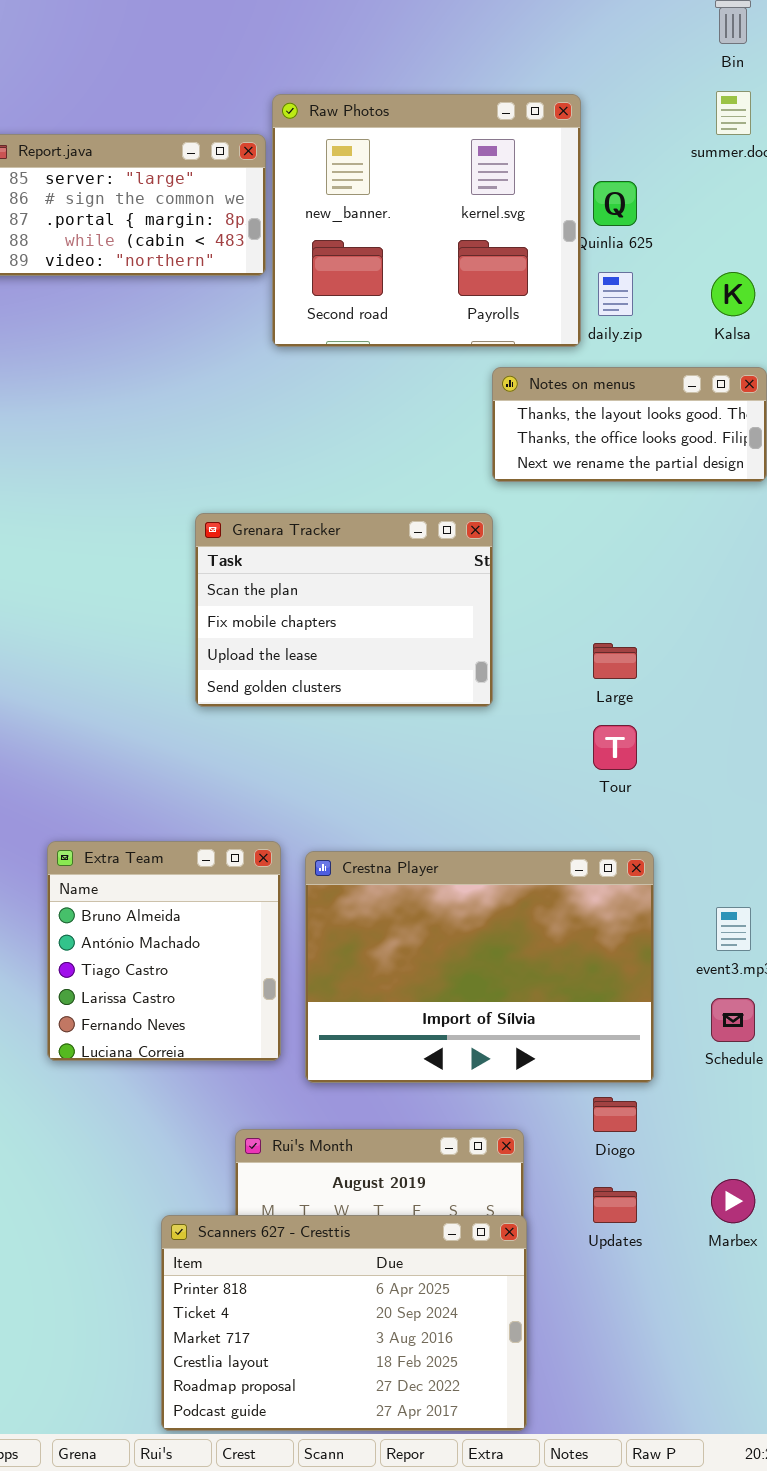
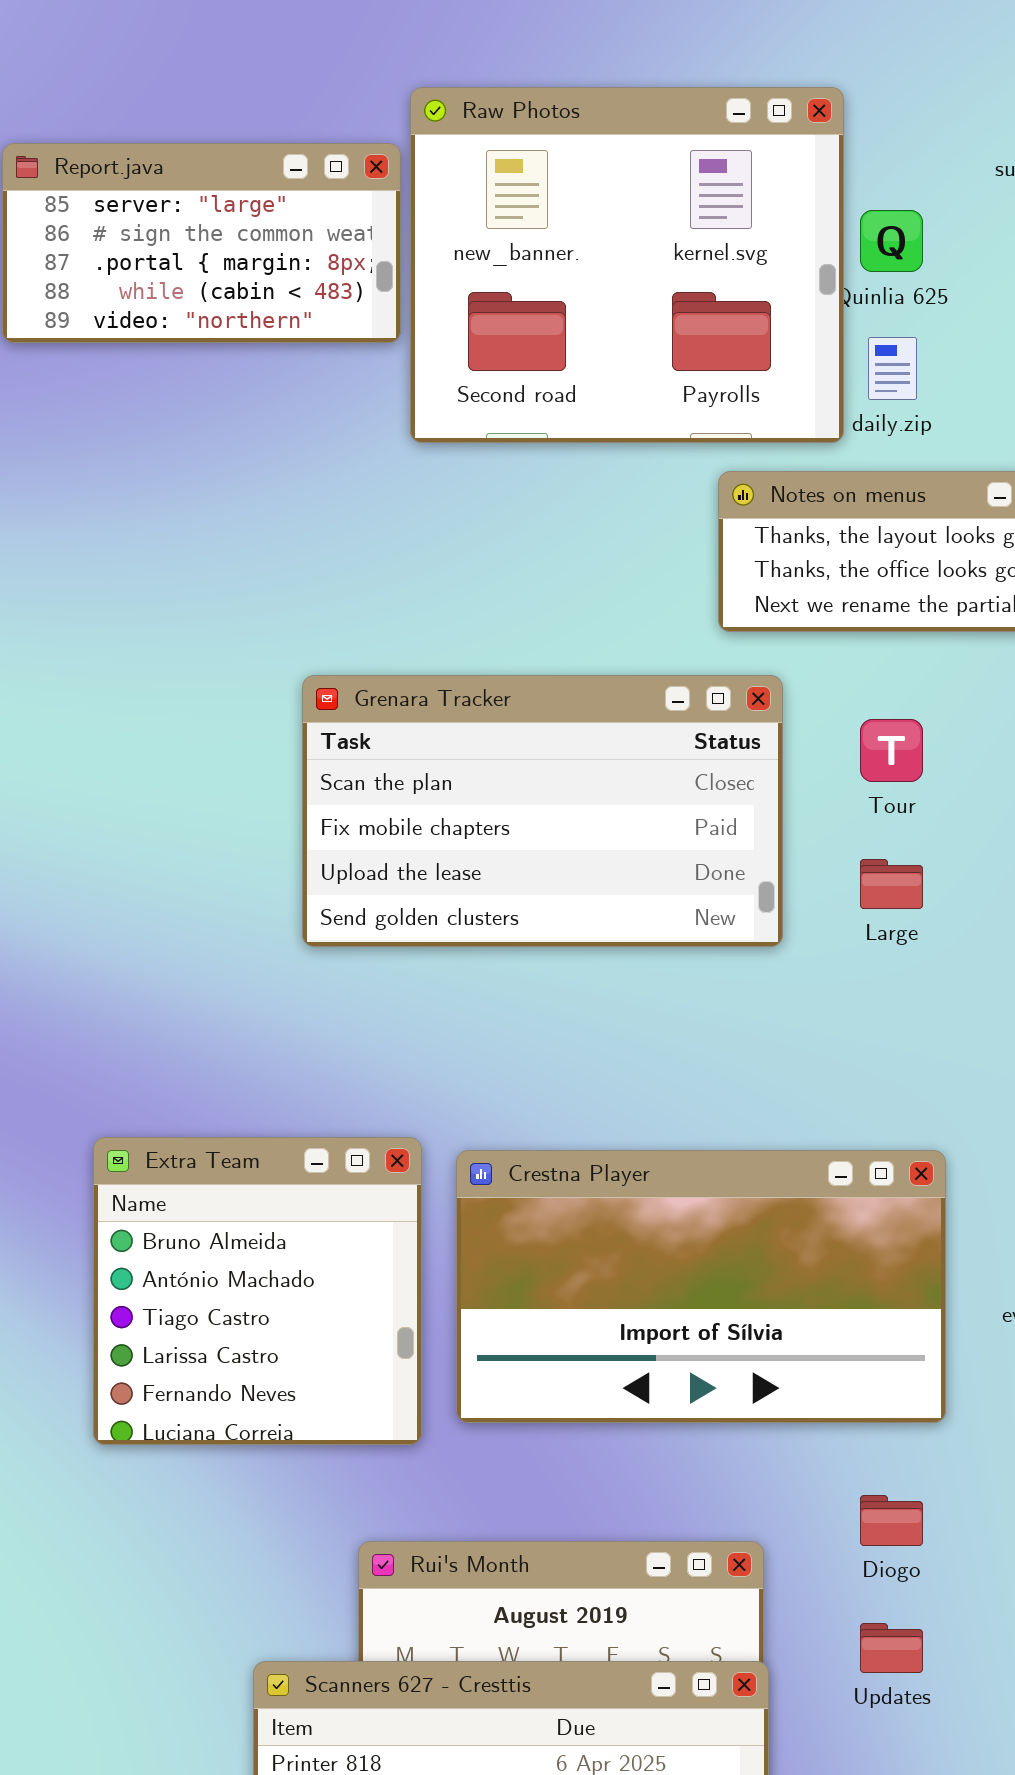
Grenara Tracker: [195,513,493,707] -> [302,675,783,947], resized
Tour: [593,725,637,770] -> [860,719,923,782], moved
Crestna Player: [305,851,654,1083] -> [456,1150,946,1423], resized

